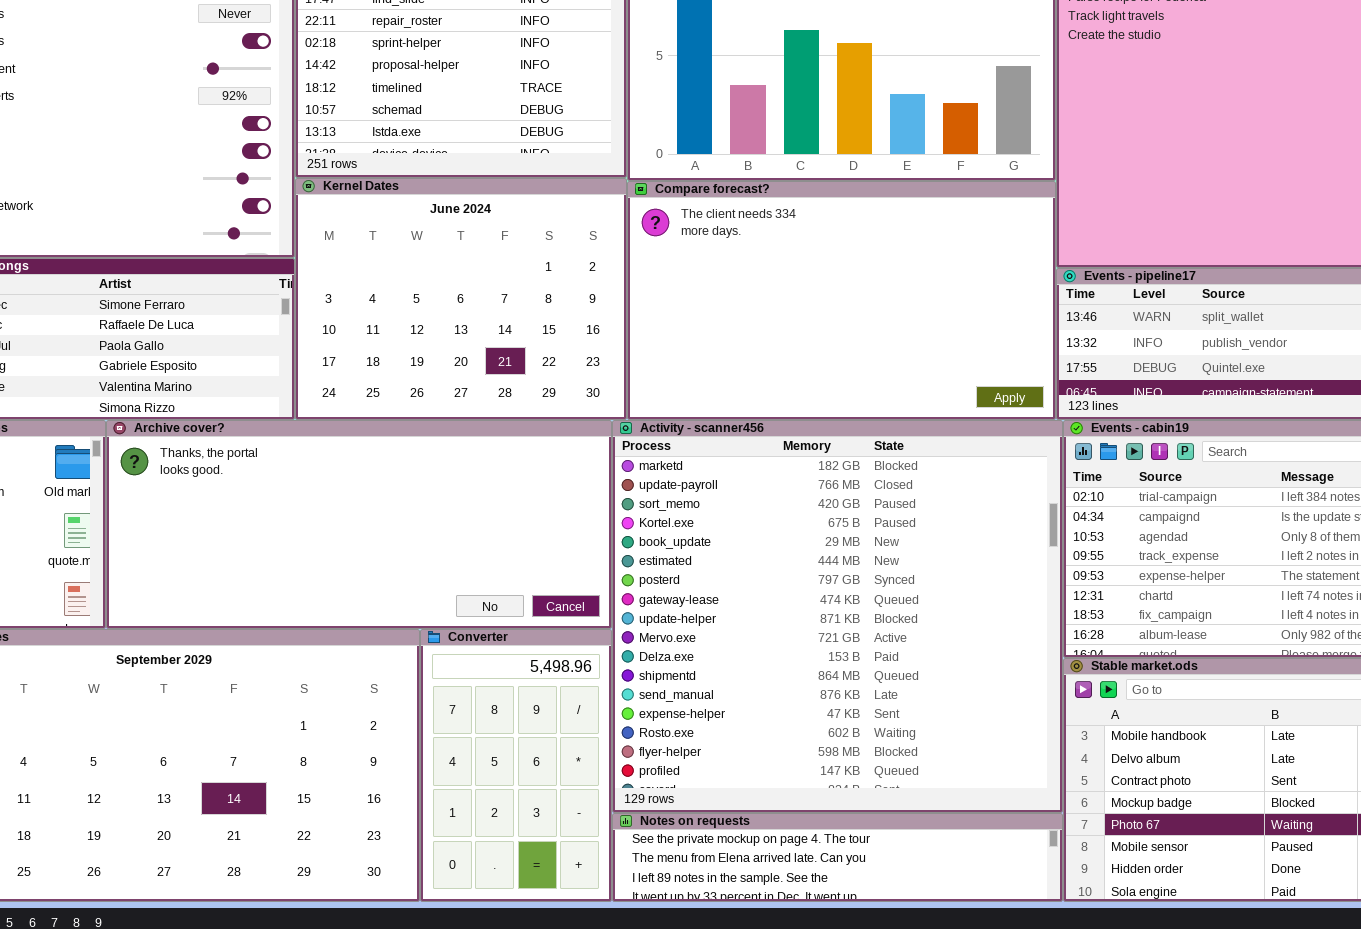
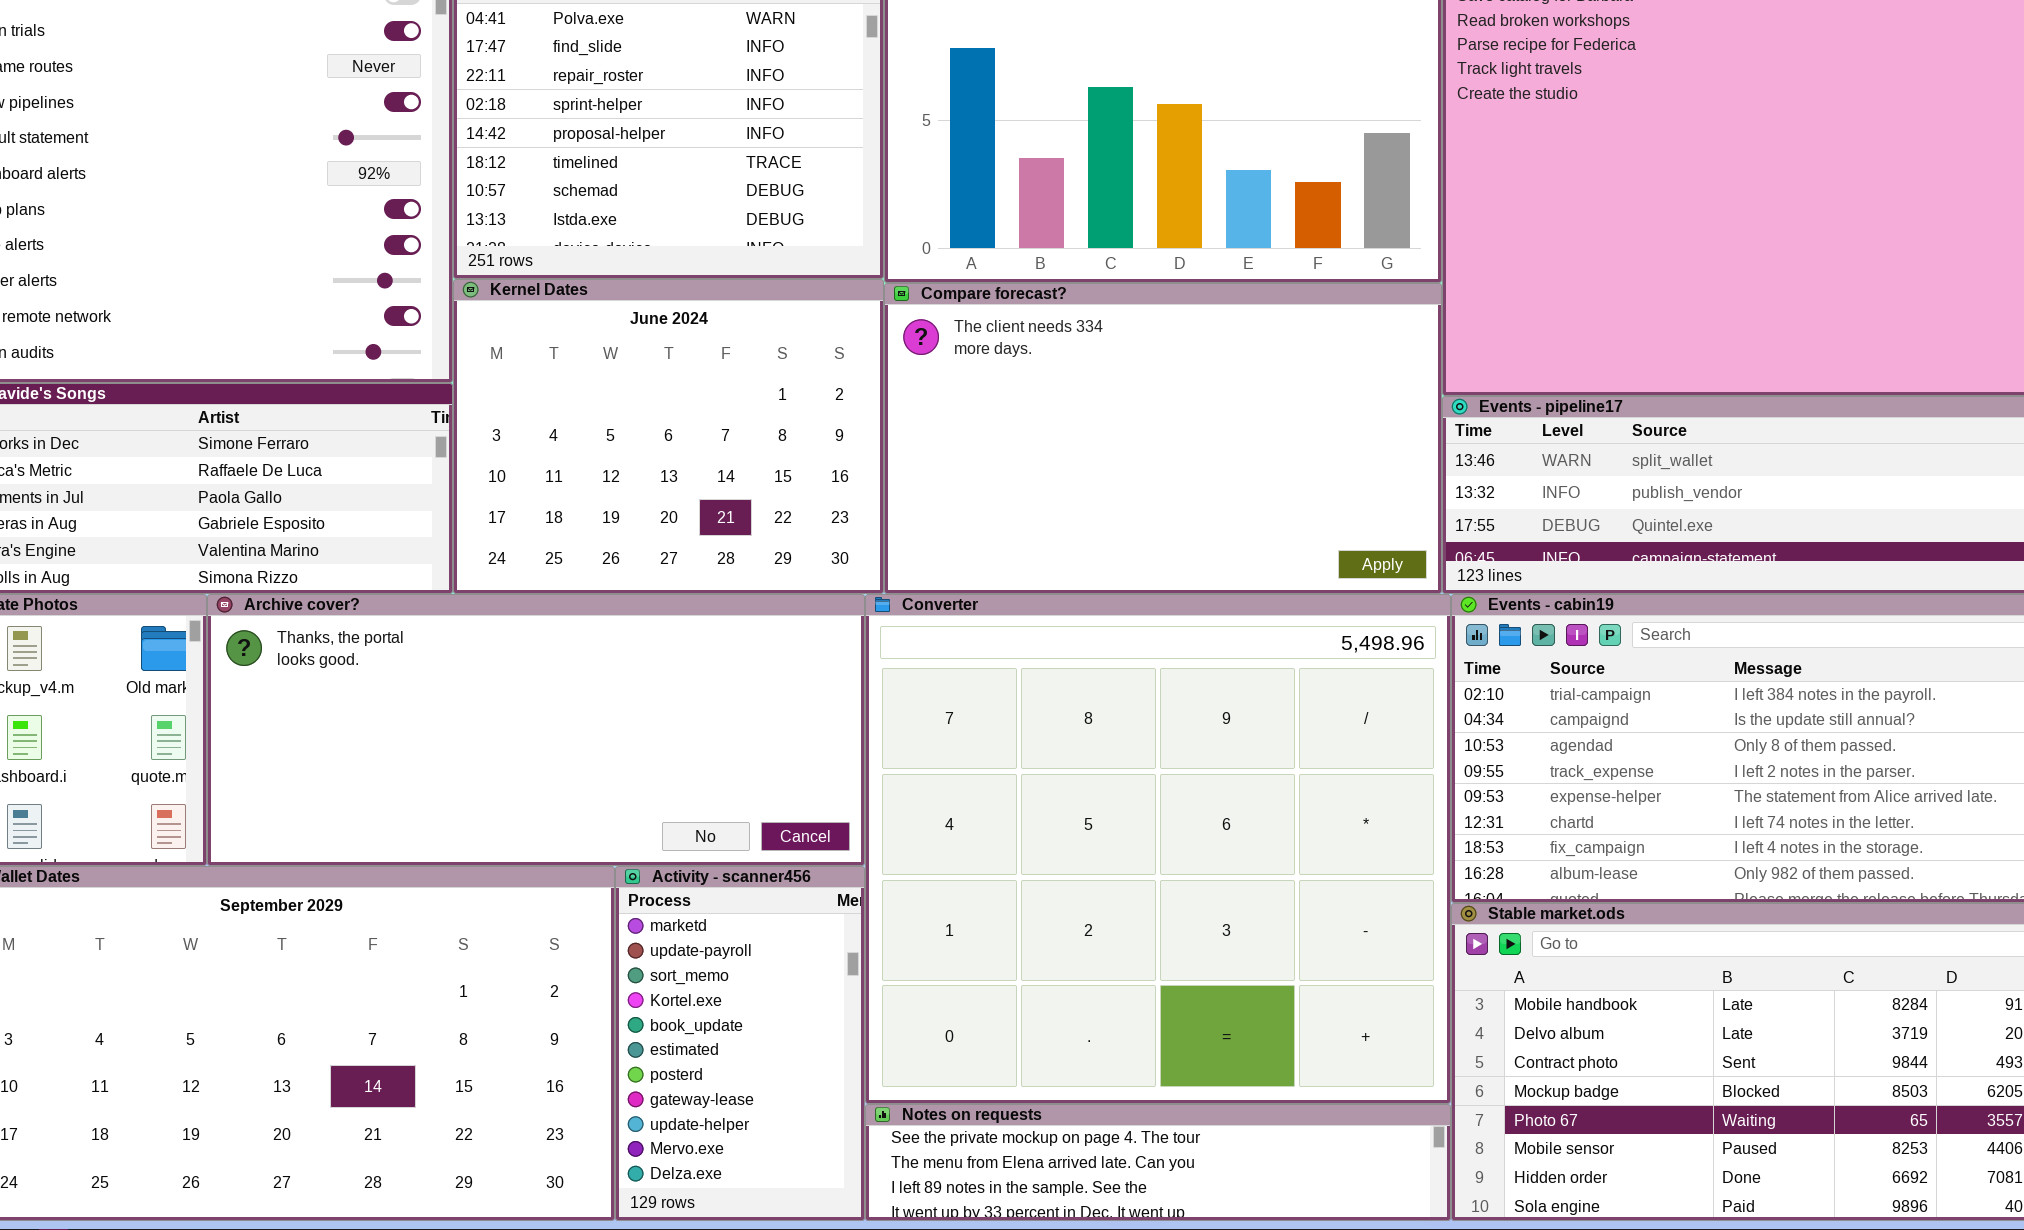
Activity - scanner456: [612,420,1063,813] -> [615,866,865,1221], moved, resized
Converter: [420,629,612,902] -> [865,594,1451,1104], moved, resized

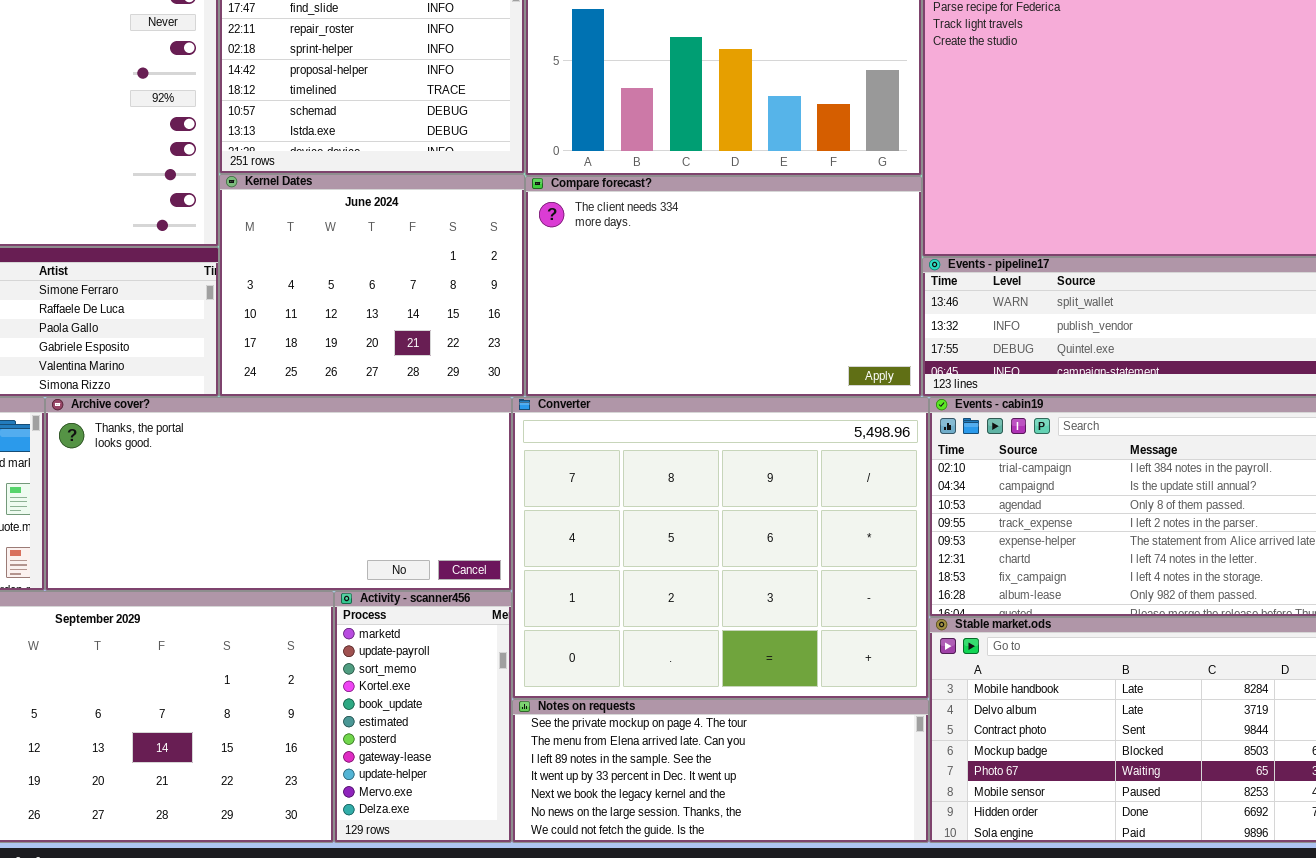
Converter: [865,594,1451,1104] -> [512,397,929,699], resized
Notes on requests: [865,1104,1451,1221] -> [512,699,929,843], resized

